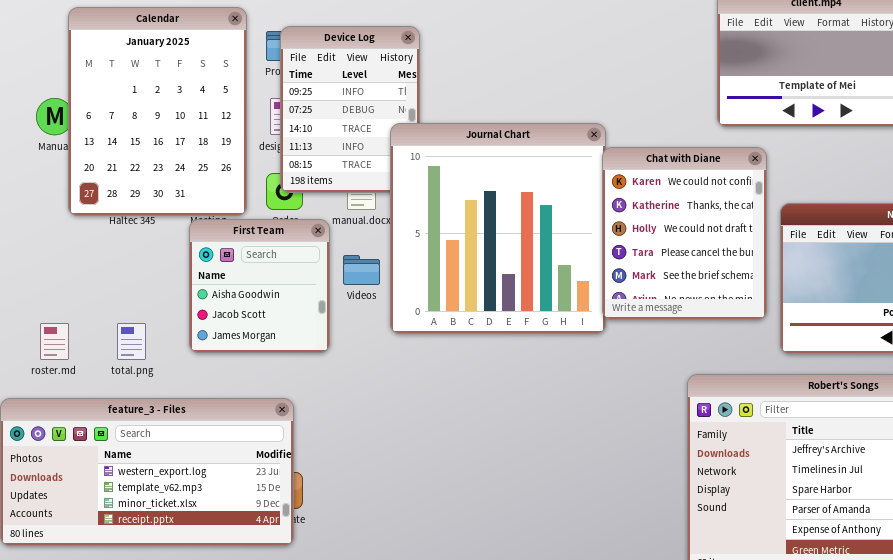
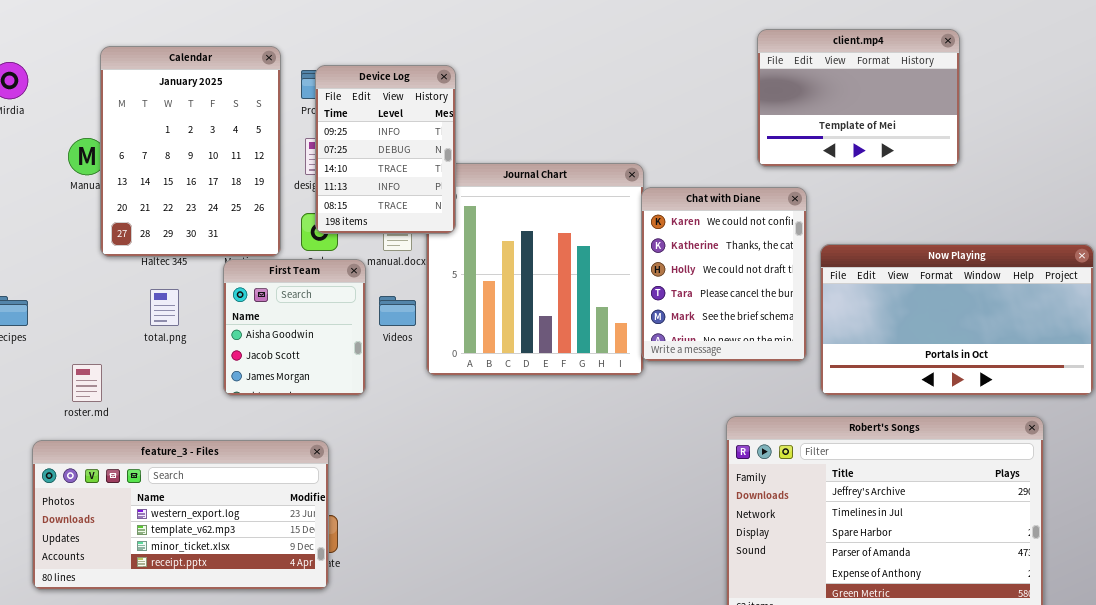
Device Log: [280,26,420,193] -> [315,65,456,234], raised
total.png: [117,323,146,360] -> [150,289,179,326], moved

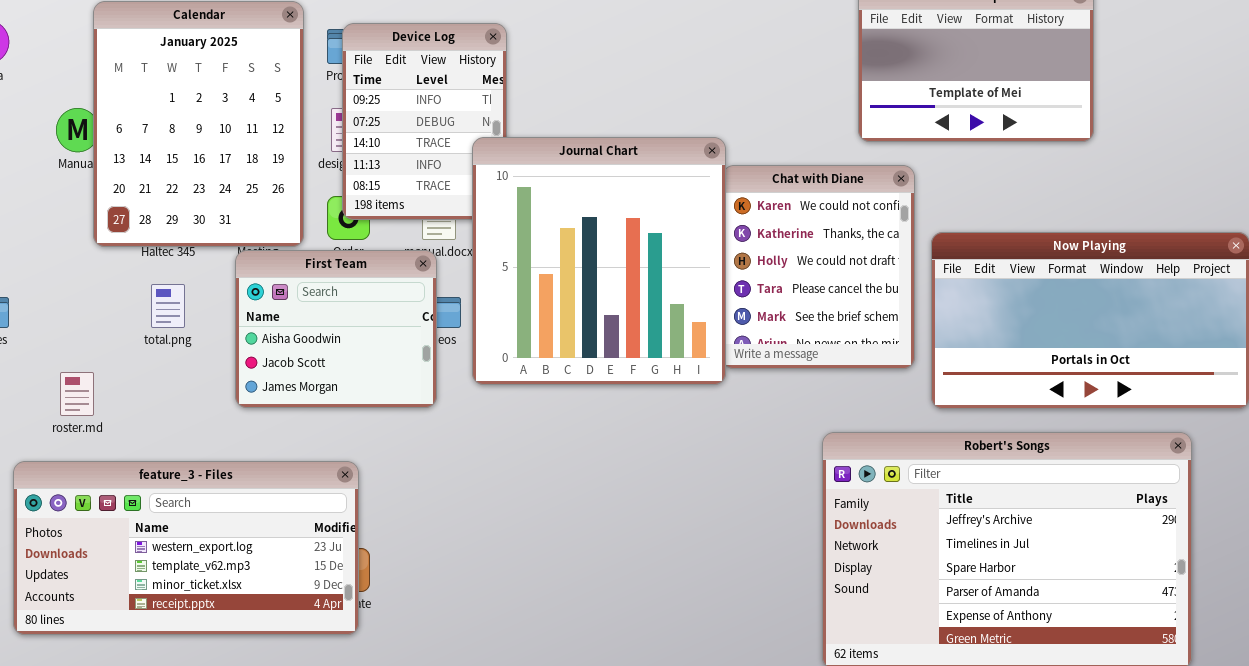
Journal Chart: [426,163,644,376] -> [472,137,726,385], raised
First Team: [223,259,366,396] -> [235,250,437,408], resized

